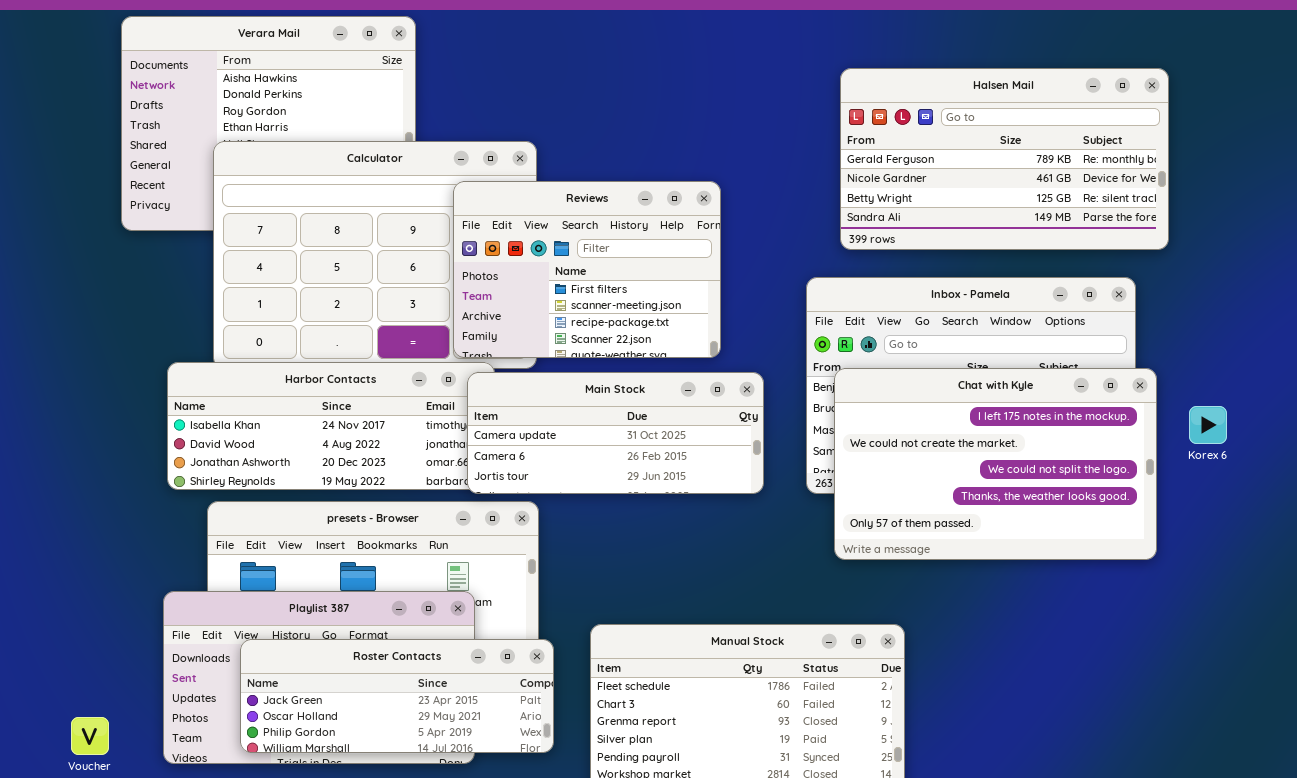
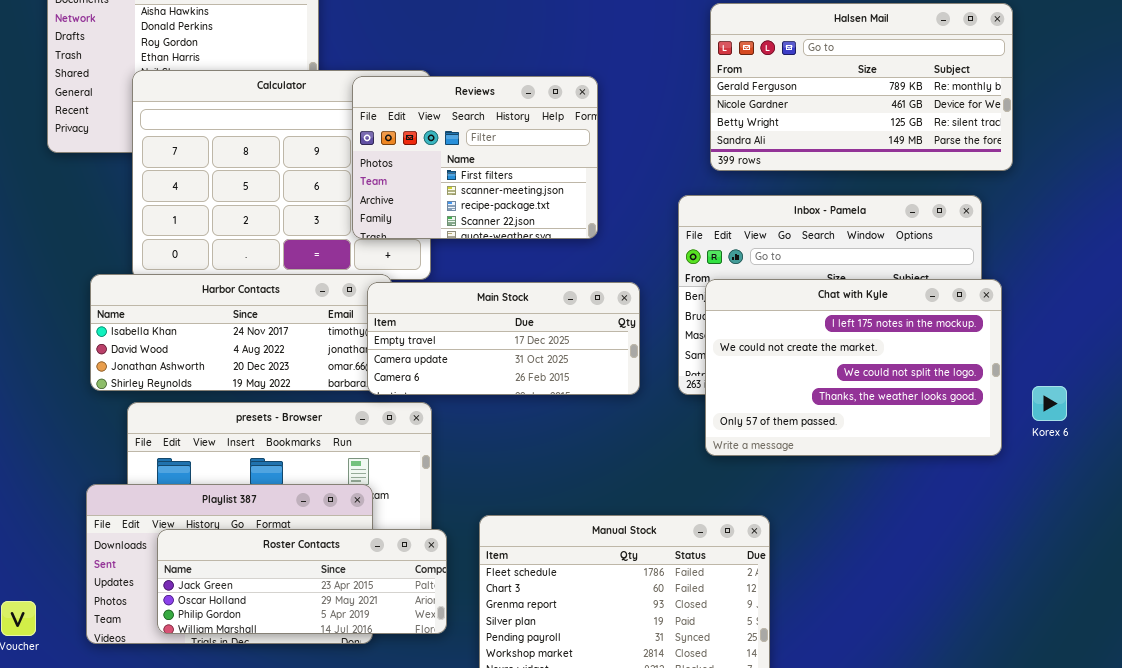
Reviews: [453,181,721,358] -> [352,76,598,239], moved
Main Stock: [467,372,764,494] -> [367,282,640,395], scrolled up 1 row
Korex 6: [1189,406,1227,444] -> [1032,386,1067,421], moved

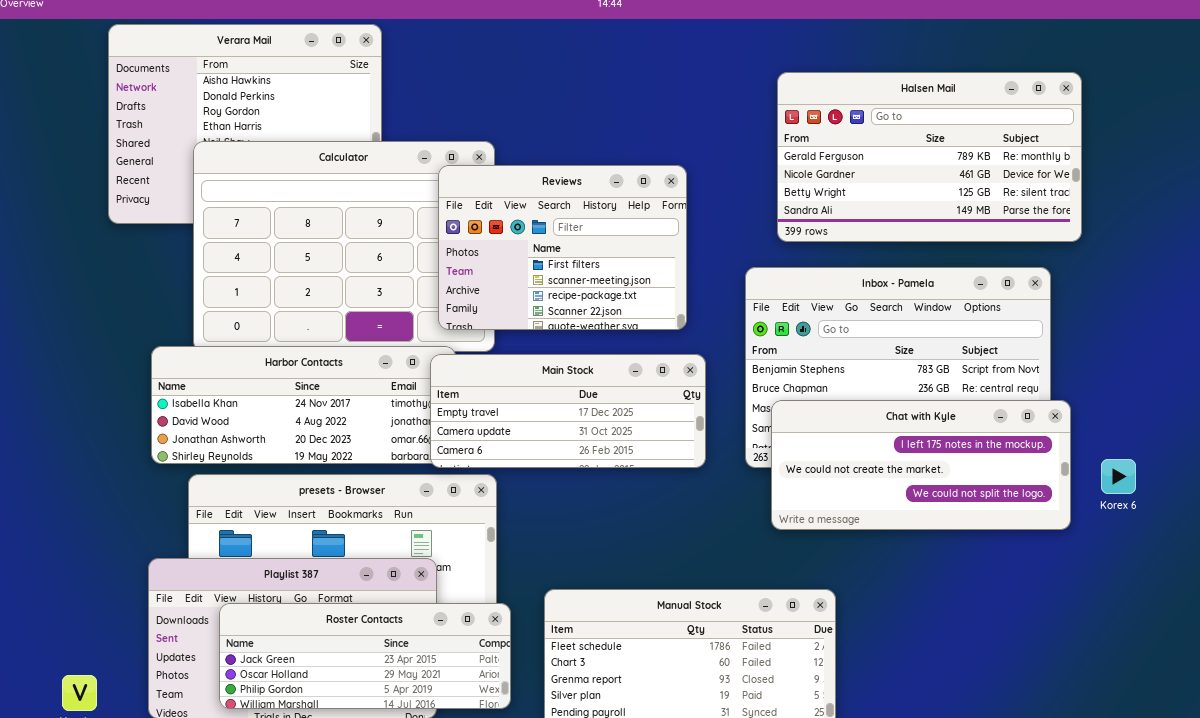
Reviews: [352,76,598,239] -> [438,165,687,330], moved
Chat with Kyle: [705,279,1002,456] -> [771,400,1071,530], resized

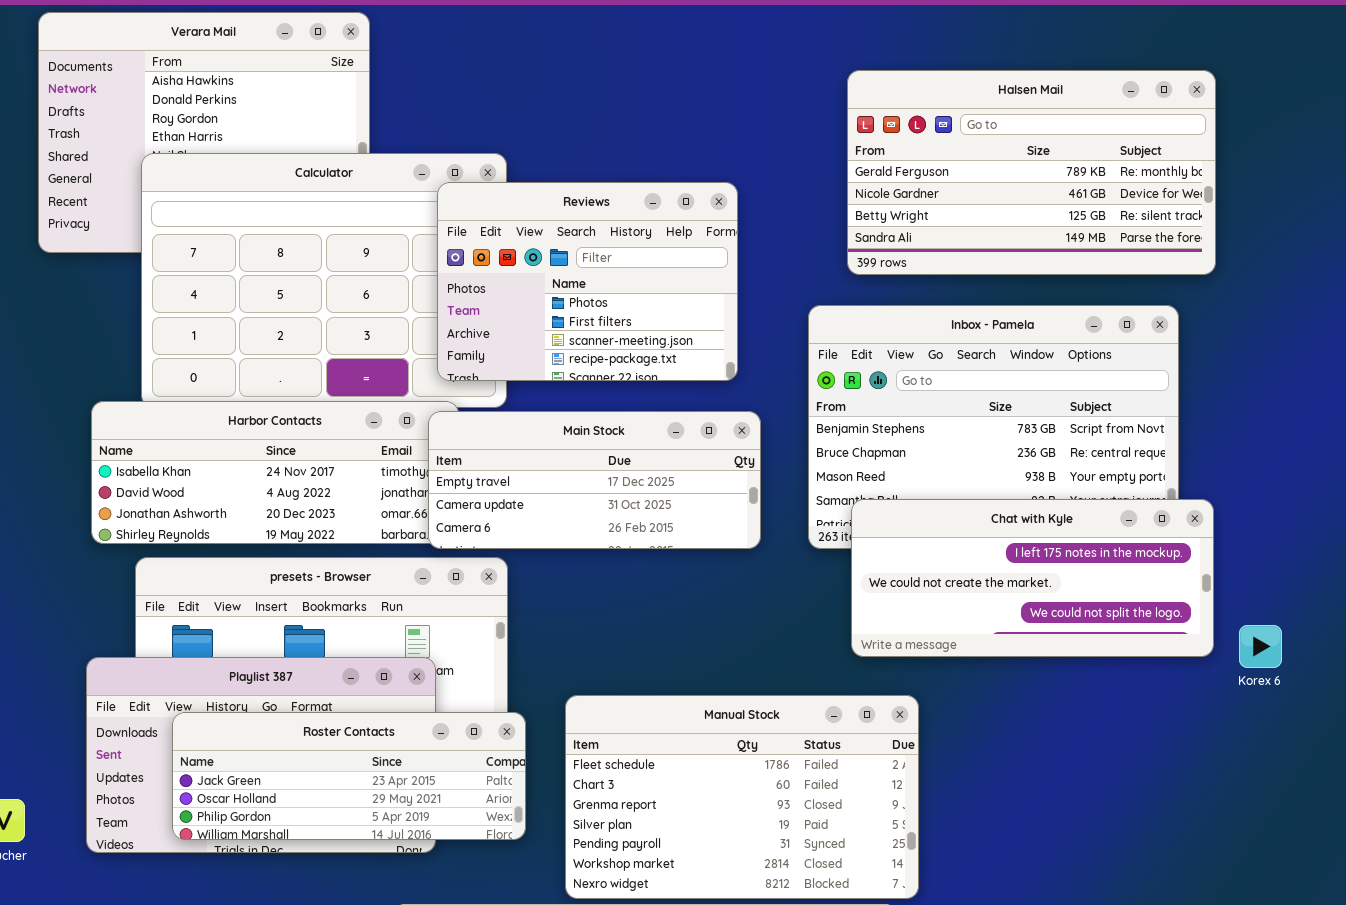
Reviews: [438,165,687,330] -> [437,182,738,381], scrolled up 1 row
Chat with Kyle: [771,400,1071,530] -> [851,499,1214,657], moved
Korex 6: [1101,459,1136,494] -> [1239,625,1282,668], moved

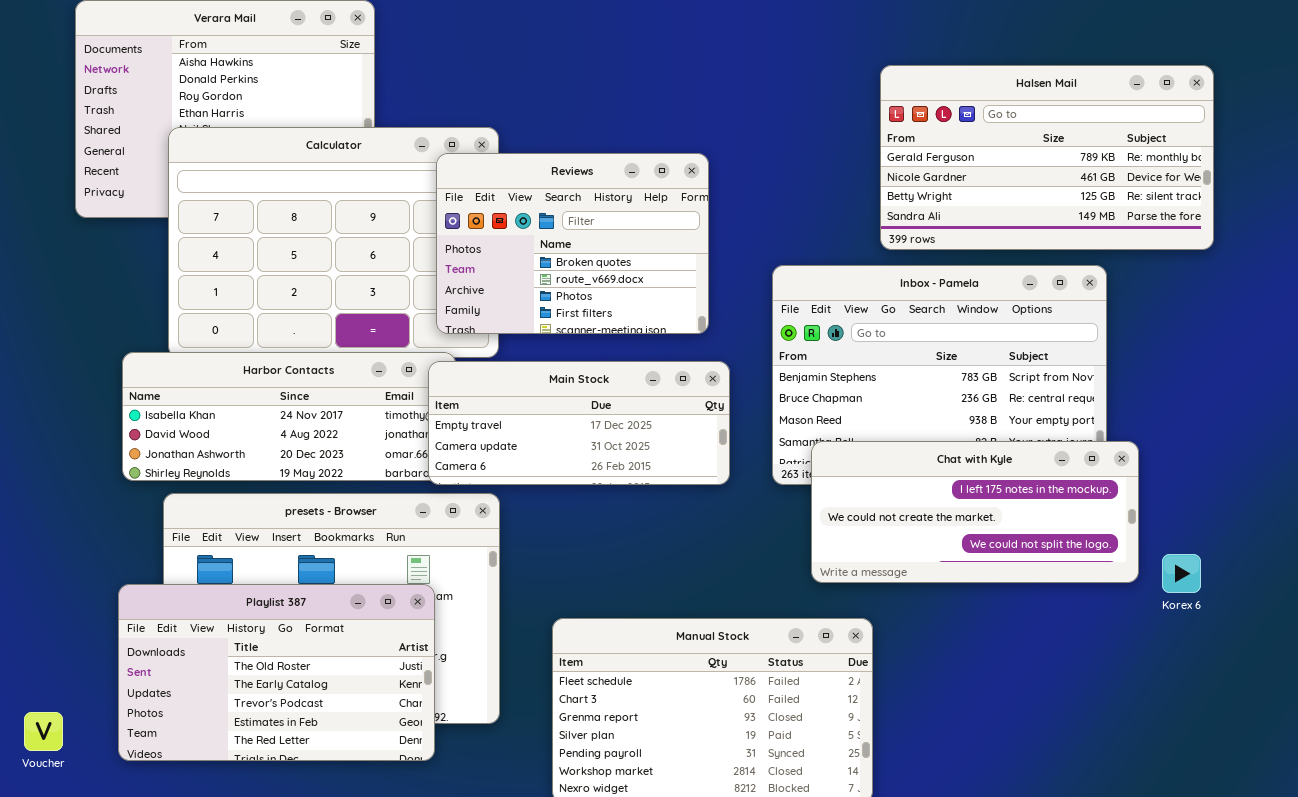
Halsen Mail: [847,70,1216,275] -> [880,65,1214,250], moved
Reviews: [437,182,738,381] -> [436,153,709,334], scrolled up 2 rows
Roster Contacts: [172,712,526,840] -> none, closed

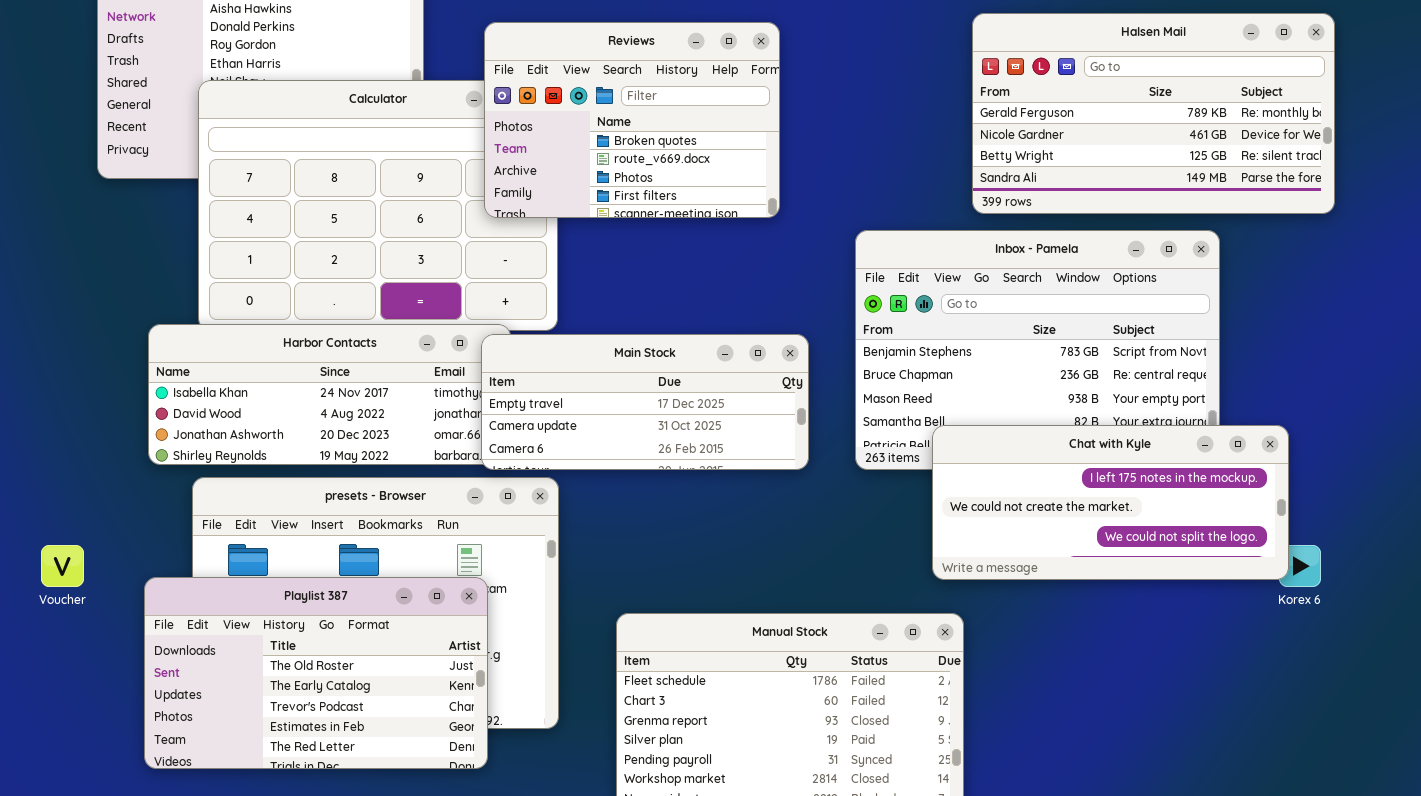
Reviews: [436,153,709,334] -> [484,22,780,218], moved
Chat with Kyle: [811,441,1139,583] -> [932,425,1289,580], moved
Voucher: [24,712,63,751] -> [41,545,84,587], moved

